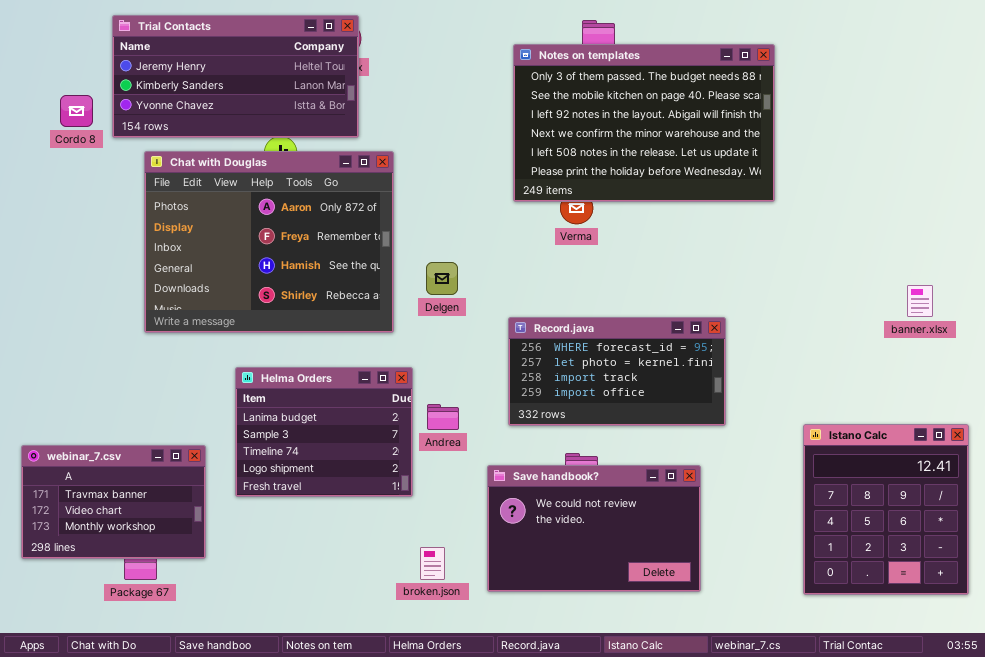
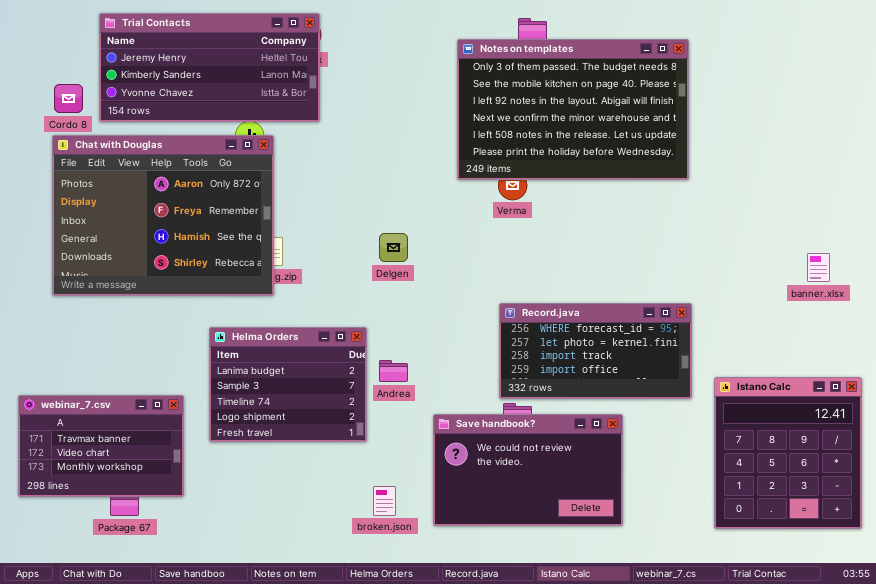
Chat with Douglas: [144,151,394,333] -> [52,135,274,296], moved
Record.java: [508,317,726,426] -> [499,303,692,399], moved

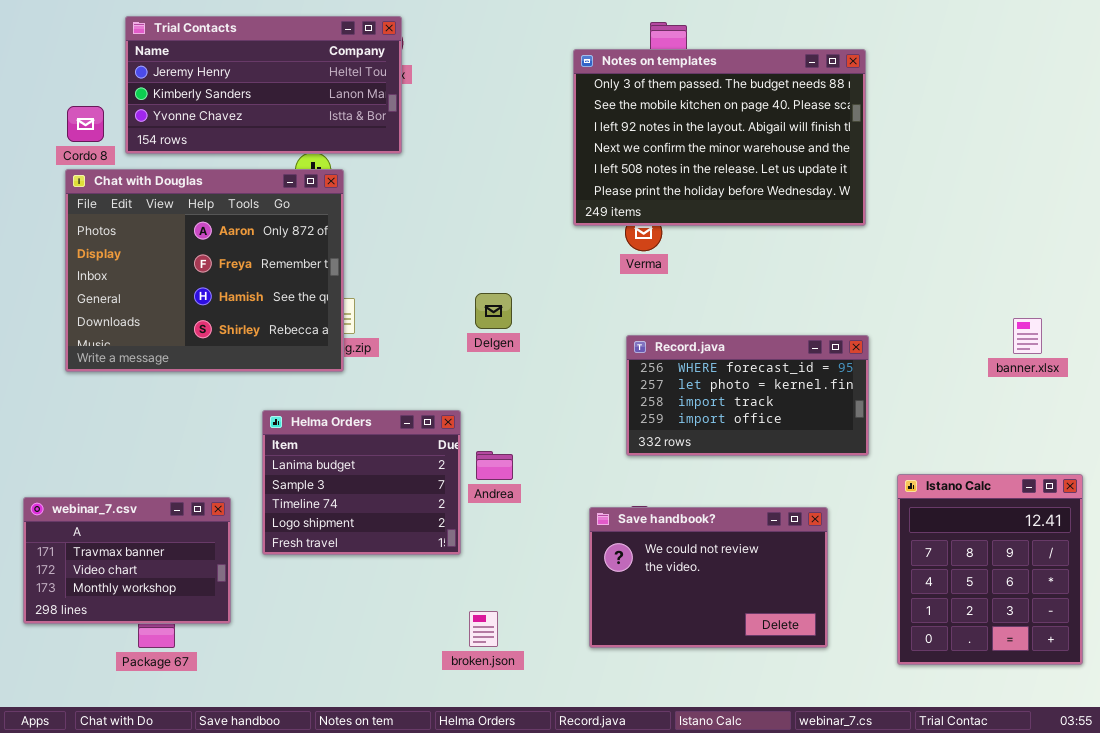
Record.java: [499,303,692,399] -> [626,335,869,456], moved
Save handbook?: [433,414,623,526] -> [589,507,828,648], moved

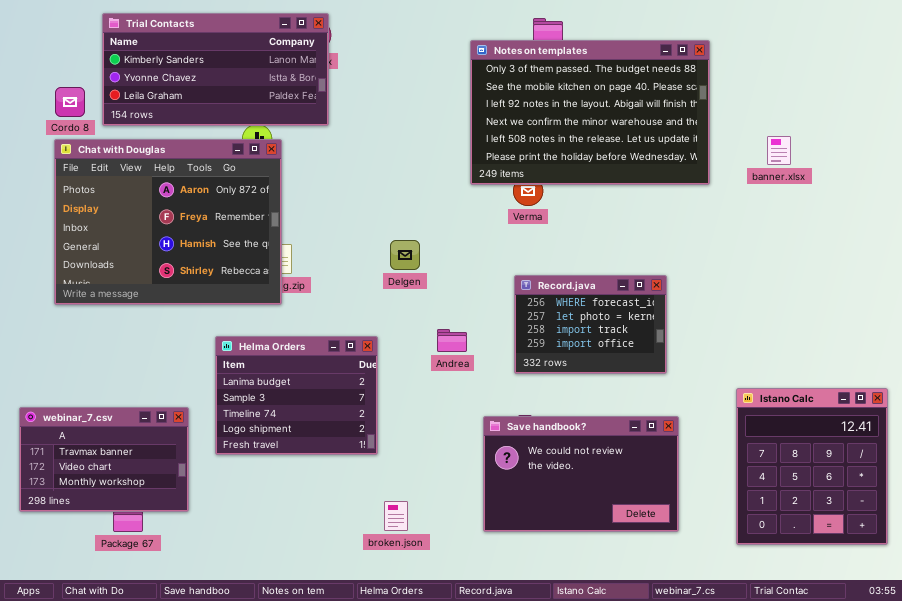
Trial Contacts: [125,16,402,154] -> [102,13,329,126], scrolled down 1 row
banner.xlsx: [1013,318,1042,354] -> [767,136,791,165], moved
Record.java: [626,335,869,456] -> [514,275,667,374], resized
Andrea: [476,451,513,480] -> [437,329,467,352], moved

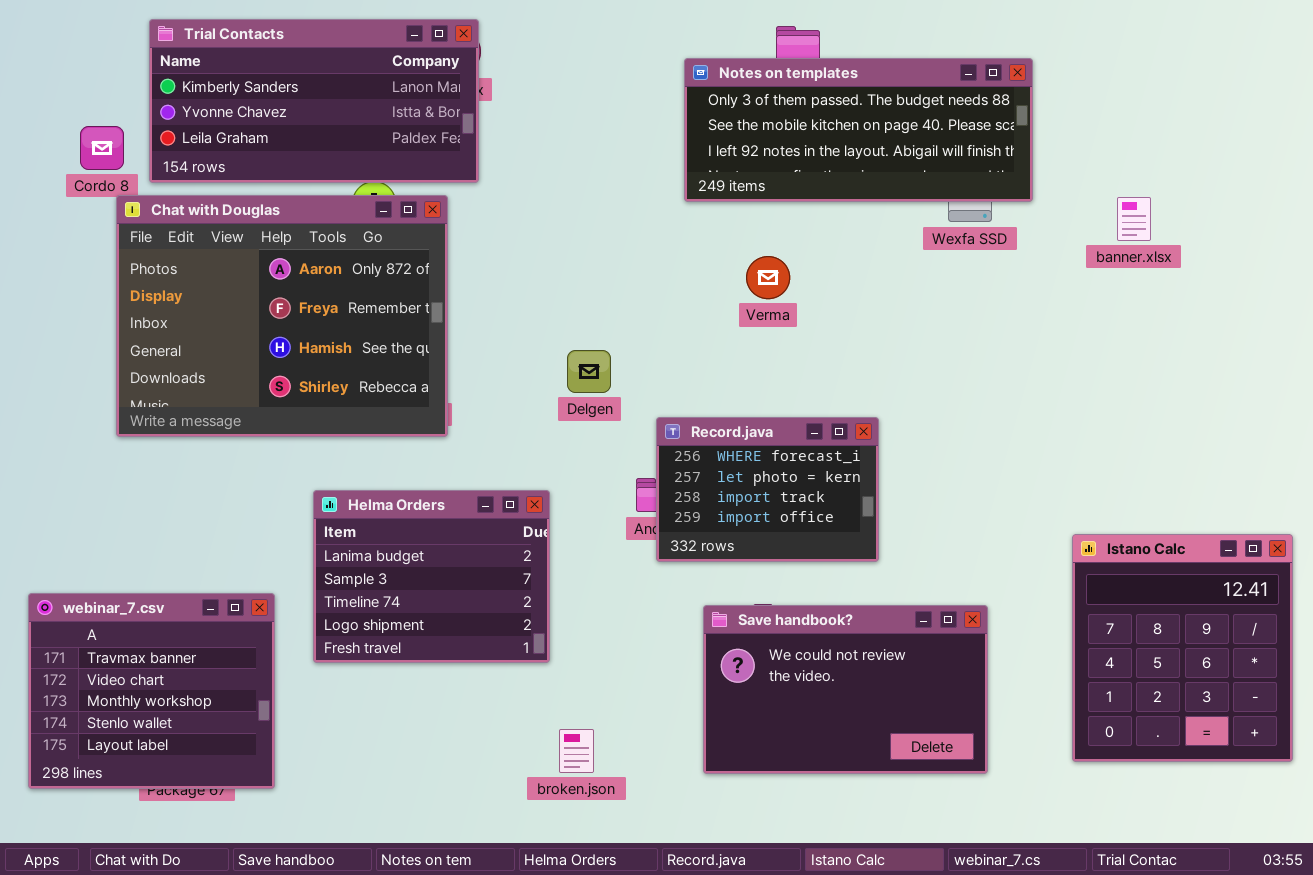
Notes on templates: [470,40,710,185] -> [684,58,1033,202], resized
Chat with Douglas: [54,139,282,305] -> [116,195,448,437], moved
Record.java: [514,275,667,374] -> [656,417,879,562], moved
Istano Calc: [736,388,888,545] -> [1072,534,1293,762], moved
webinar_7.csv: [19,407,189,512] -> [28,593,275,789], resized

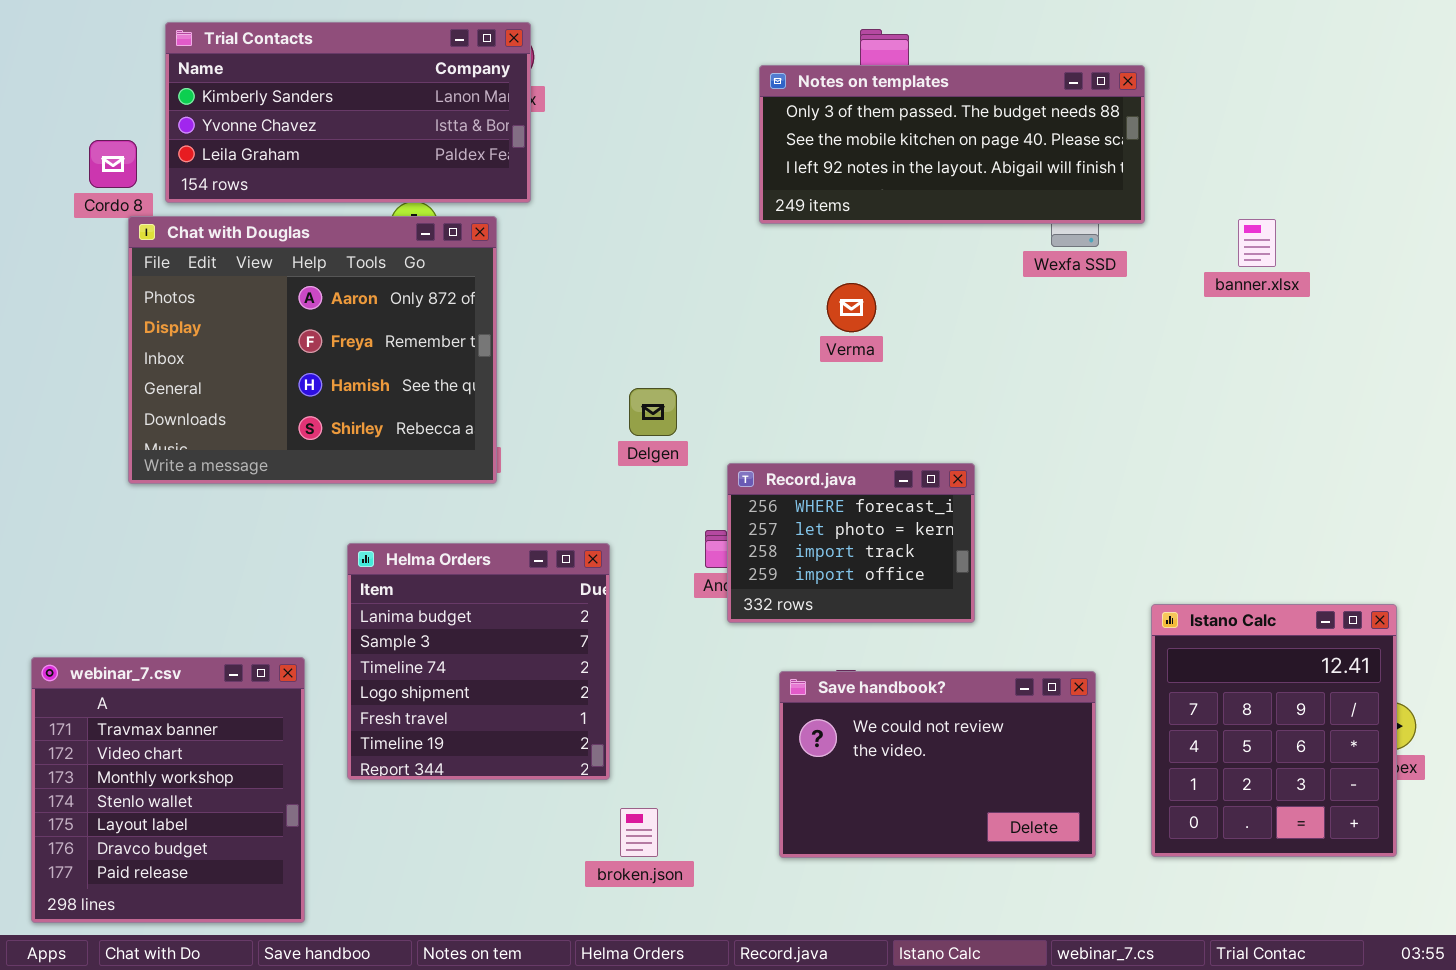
Helma Orders: [313,490,550,663] -> [347,543,610,780], resized
Istano Calc: [1072,534,1293,762] -> [1151,604,1397,857], moved
webinar_7.csv: [28,593,275,789] -> [31,657,305,923], resized

